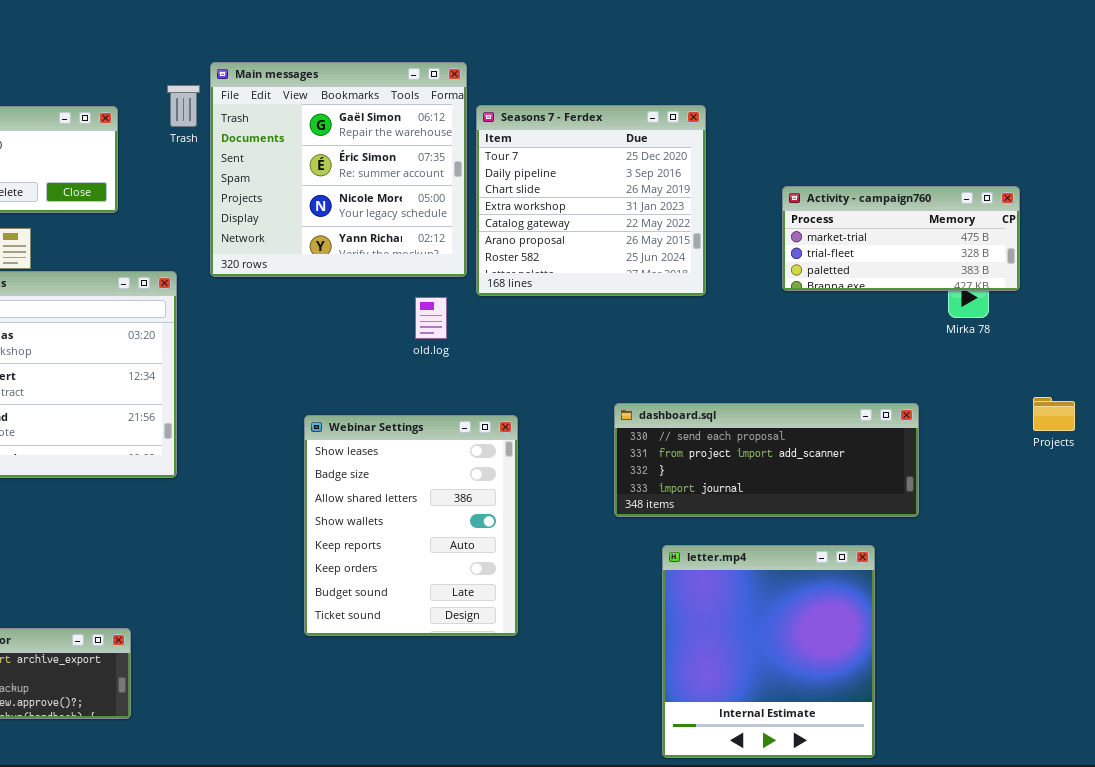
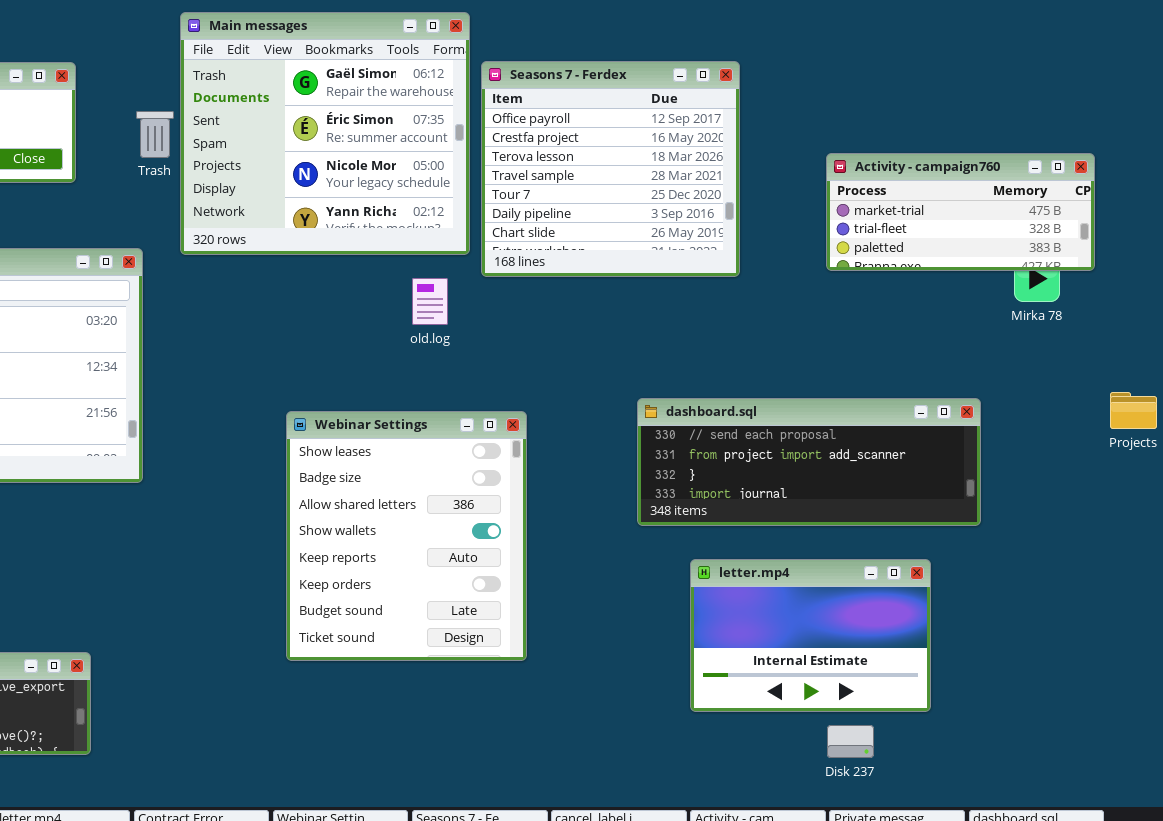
Trash: [167,85,200,127] -> [136,111,174,158], moved
Seasons 7 - Ferdex: [476,105,706,296] -> [481,61,740,277], scrolled up 4 rows
letter.mp4: [662,545,875,758] -> [690,559,931,712], resized

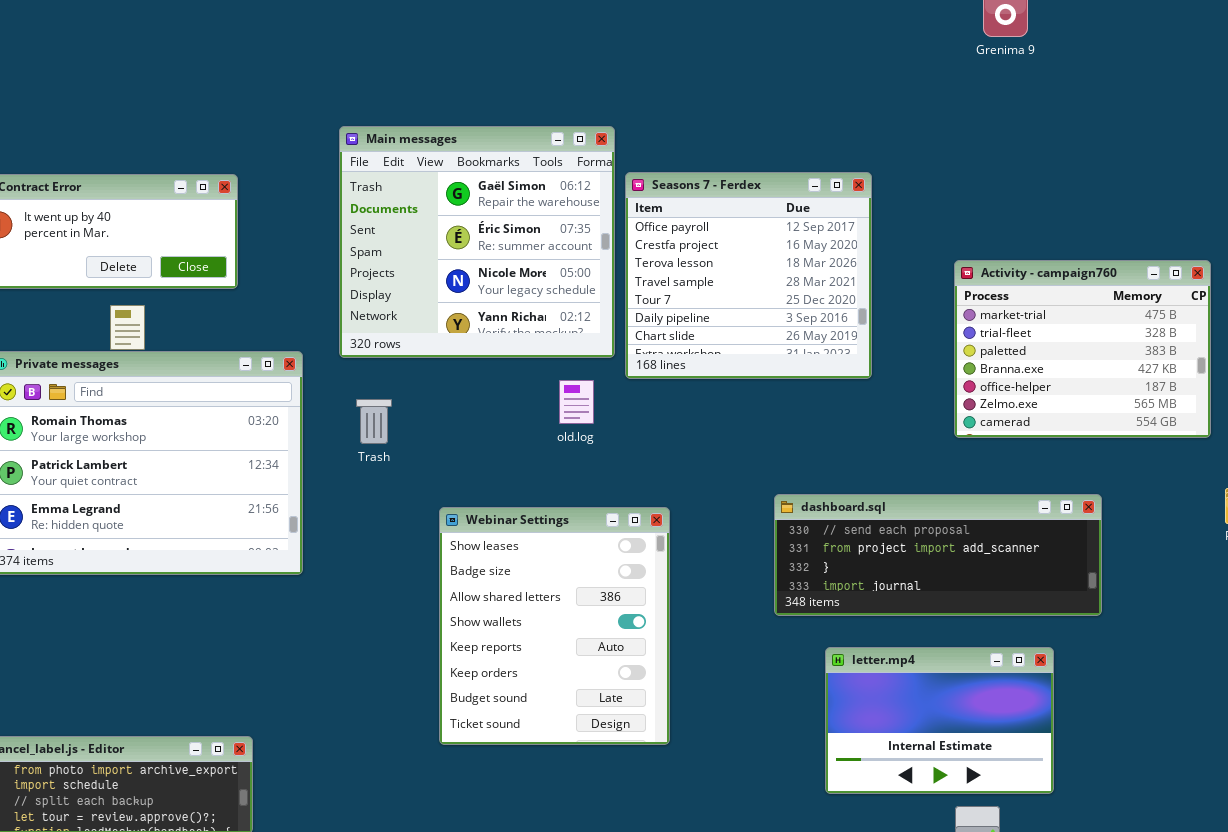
Trash: [136,111,174,158] -> [356,399,392,444], moved
Activity - campaign760: [826,153,1095,271] -> [954,260,1211,438], resized

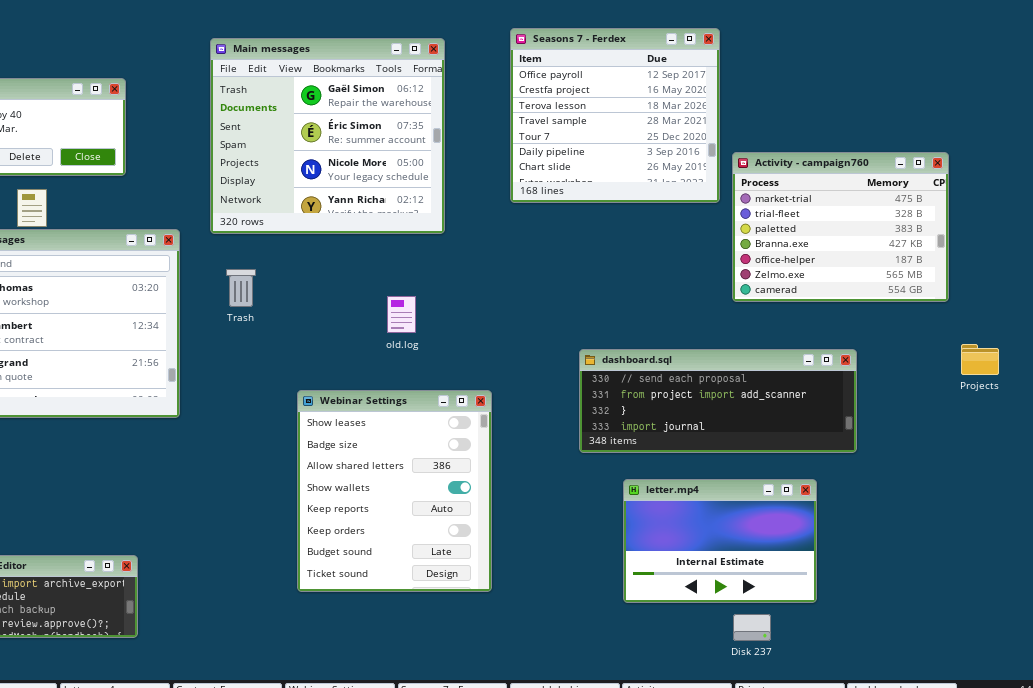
Seasons 7 - Ferdex: [625,172,872,379] -> [510,28,720,203], moved
old.log: [559,380,594,424] -> [387,296,416,333], moved
Webinar Settings: [439,507,670,745] -> [297,390,492,592], moved

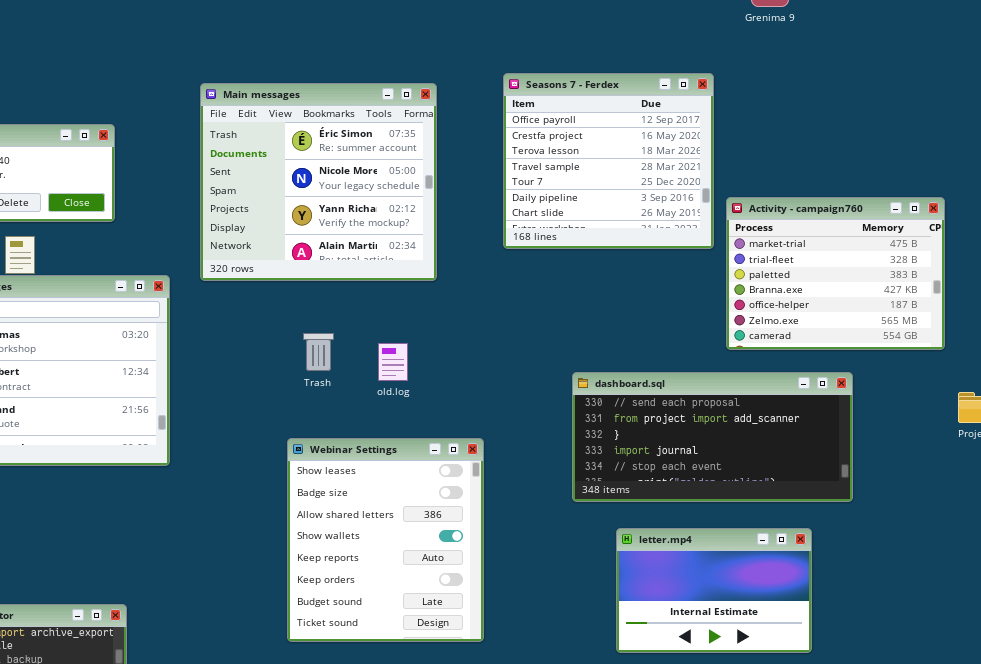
Main messages: [210,38,445,234] -> [200,83,437,281], scrolled down 1 row
Trash: [226,269,256,307] -> [303,333,334,371], moved
dashboard.sql: [579,349,857,453] -> [572,372,853,502], resized

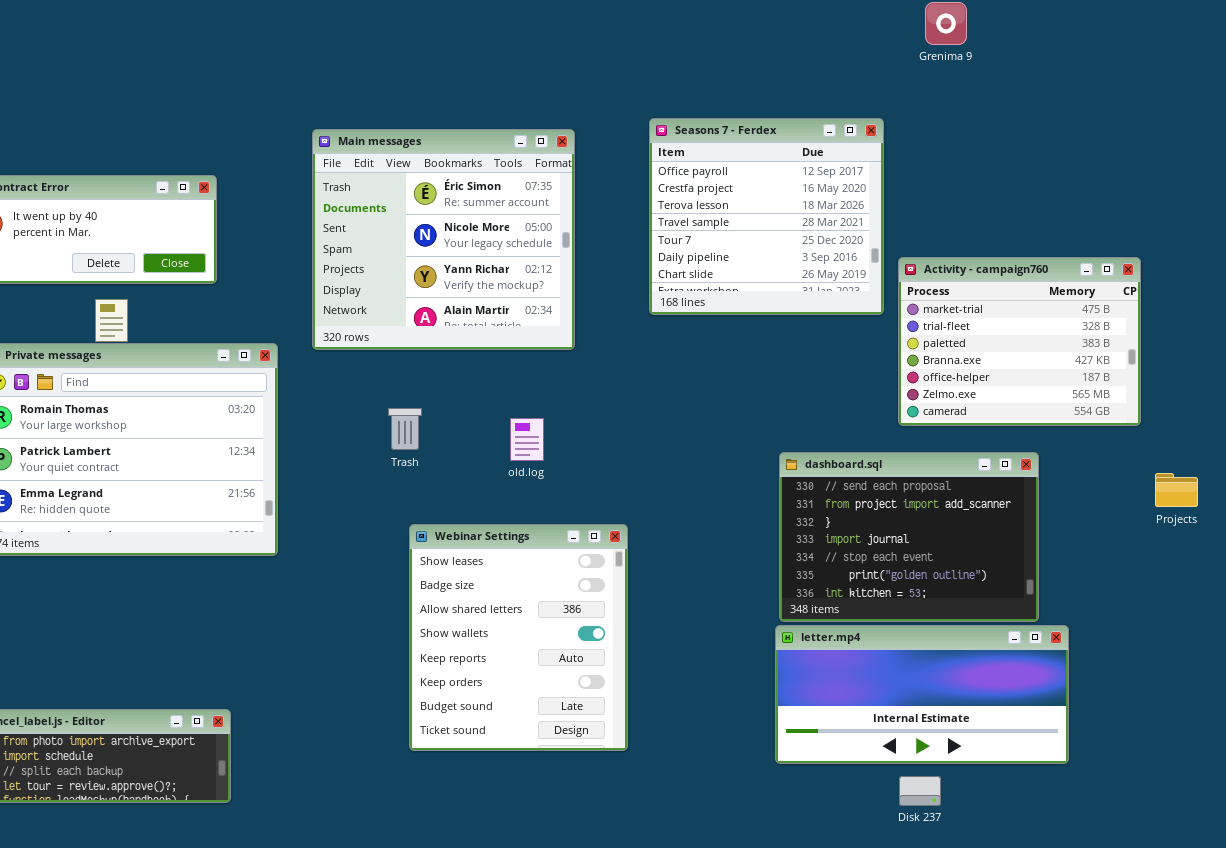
Trash: [303,333,334,371] -> [388,408,422,450], moved
dashboard.sql: [572,372,853,502] -> [779,452,1039,622], resized
letter.mp4: [616,528,812,653] -> [775,625,1069,764], resized

